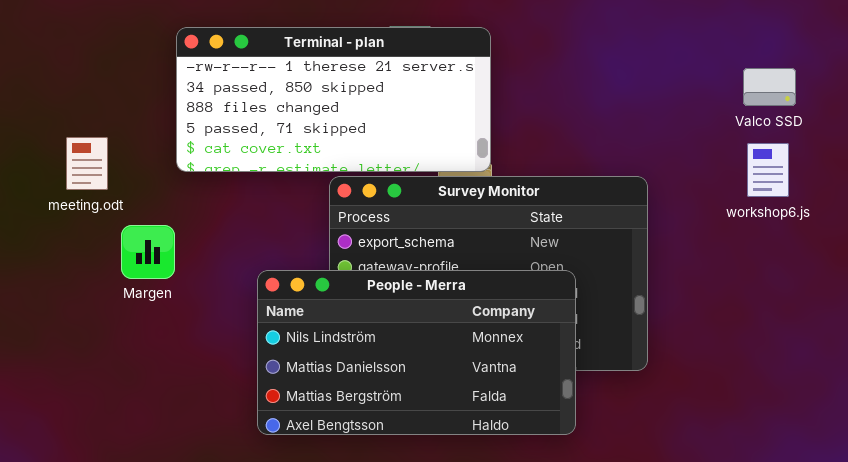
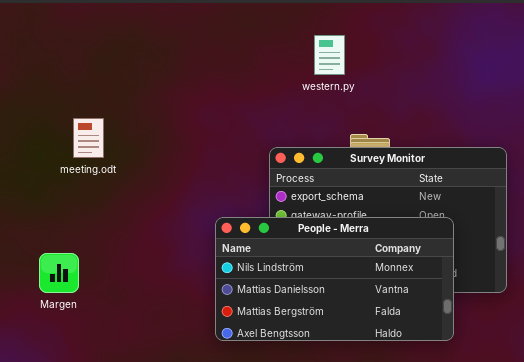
Terminal - plan: [176,27,491,172] -> none, closed
Margen: [121,225,175,279] -> [39,253,79,293], moved

